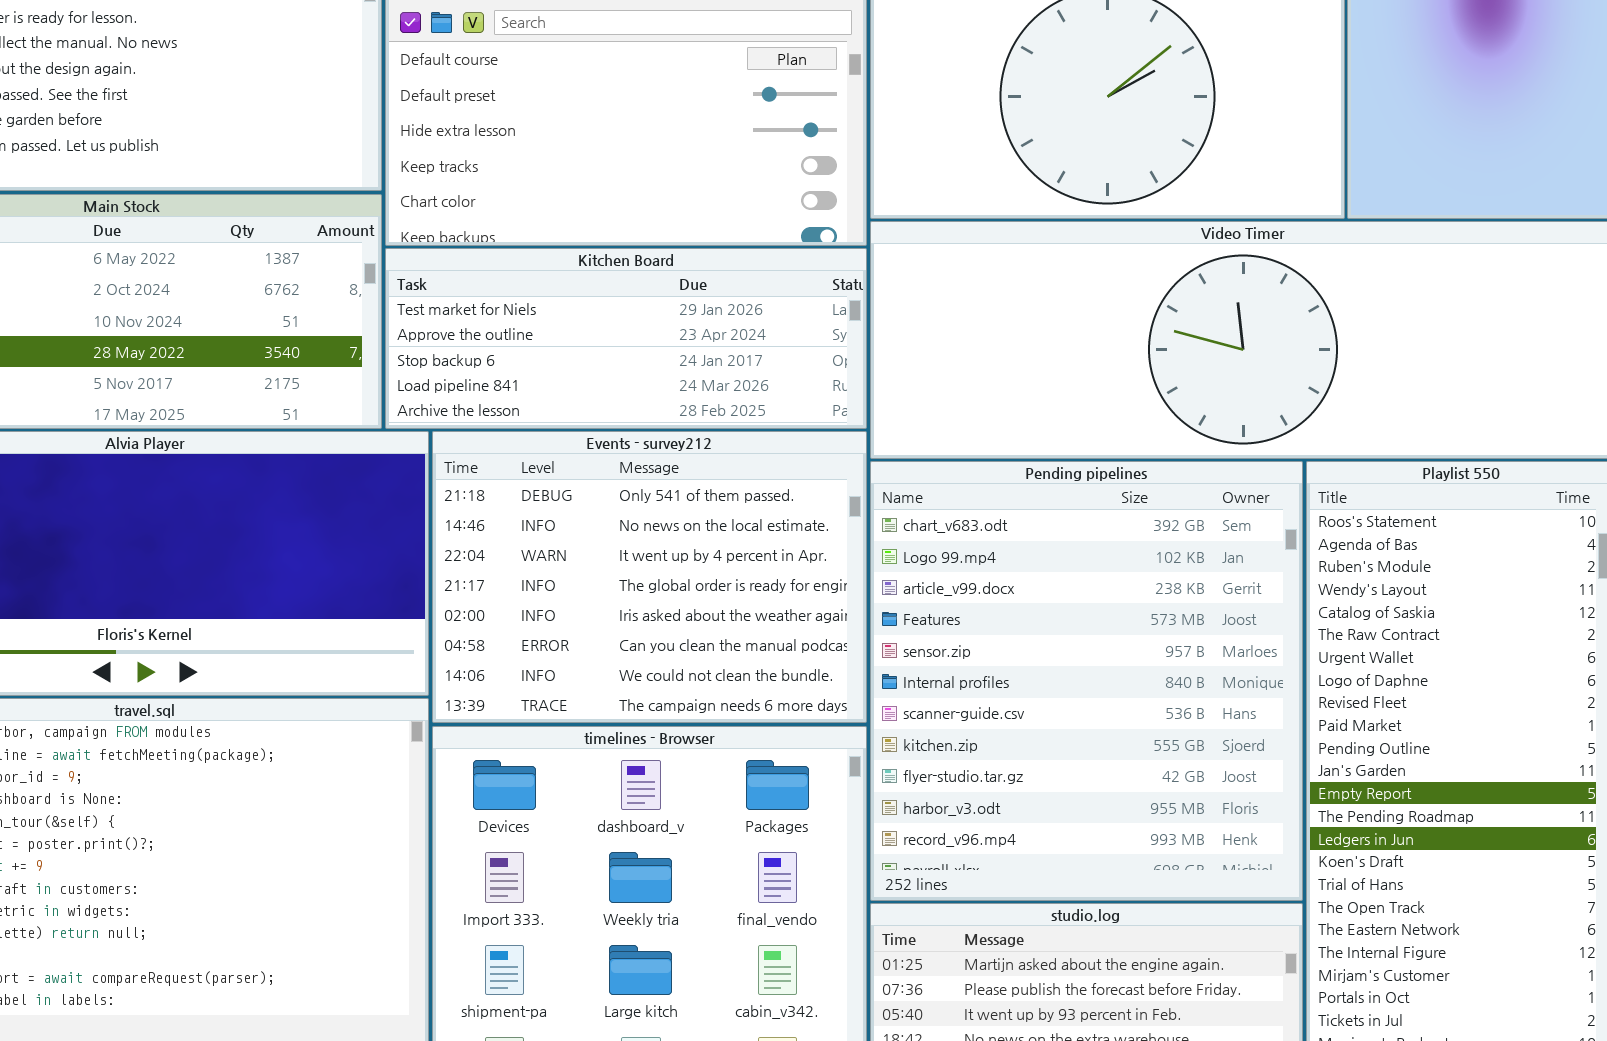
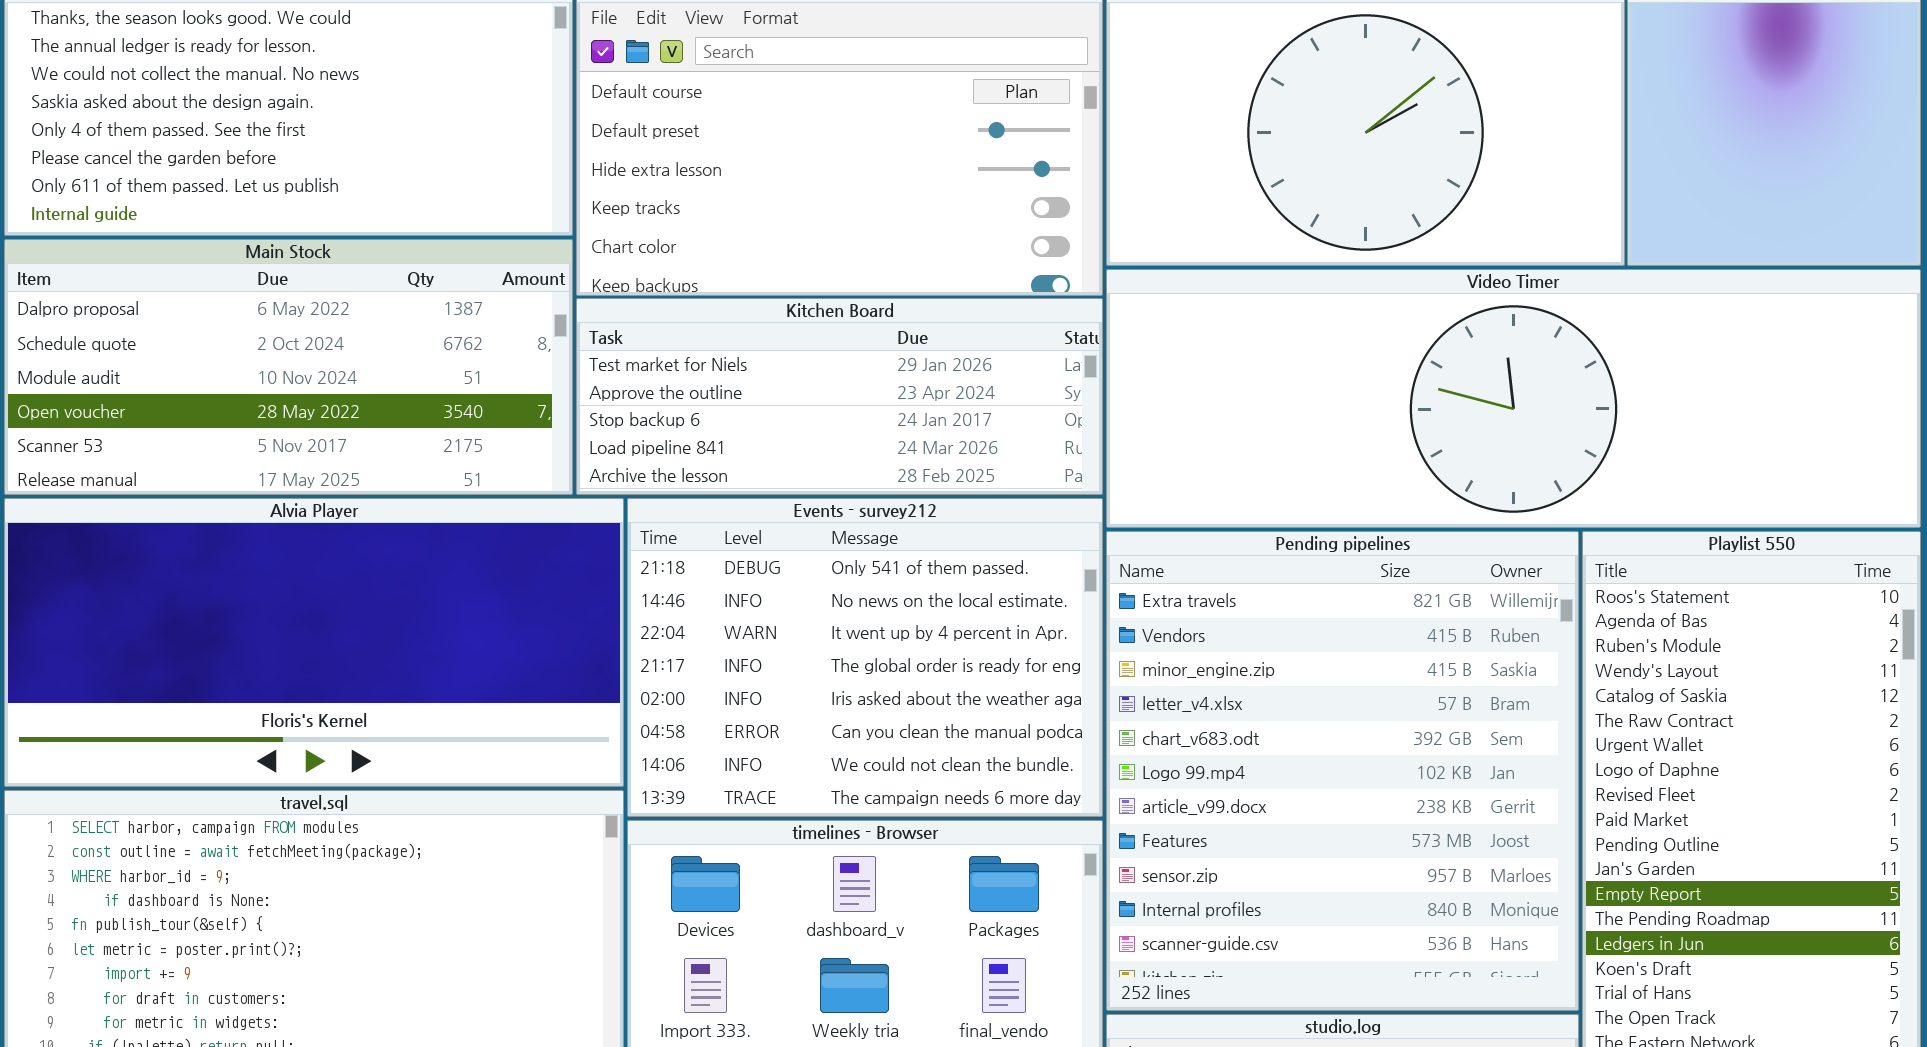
Pending pipelines: [870,461,1303,901] -> [1106,531,1579,1011], scrolled up 4 rows

